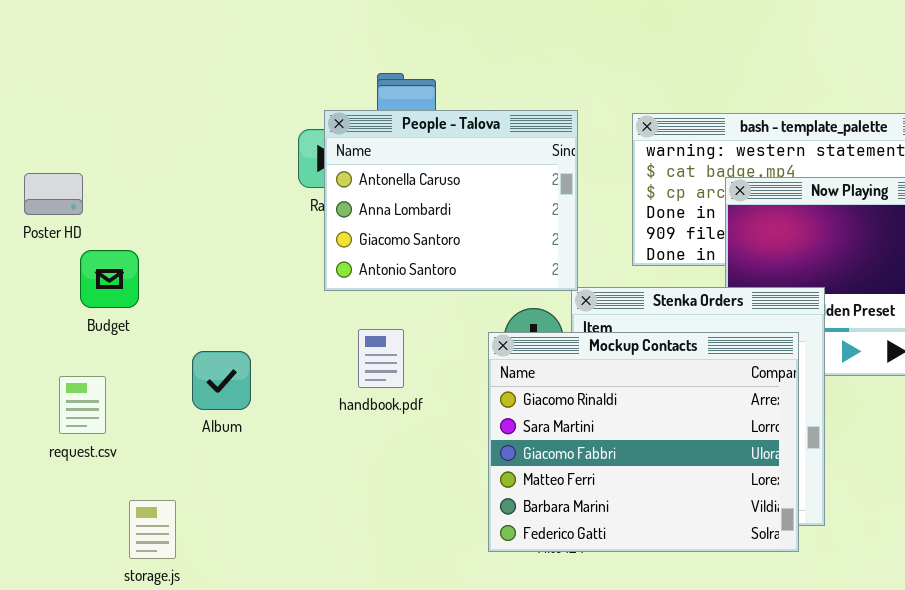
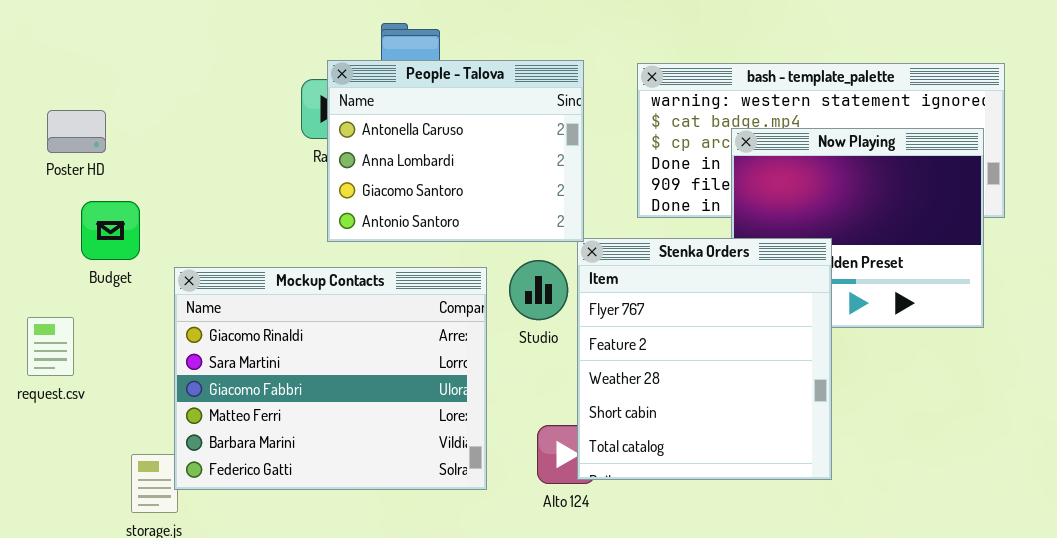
Poster HD: [24,173,83,215] -> [47,110,106,153], moved
Mockup Contacts: [488,332,799,552] -> [174,267,487,490], moved
request.csv: [59,376,106,434] -> [27,317,74,376], moved

